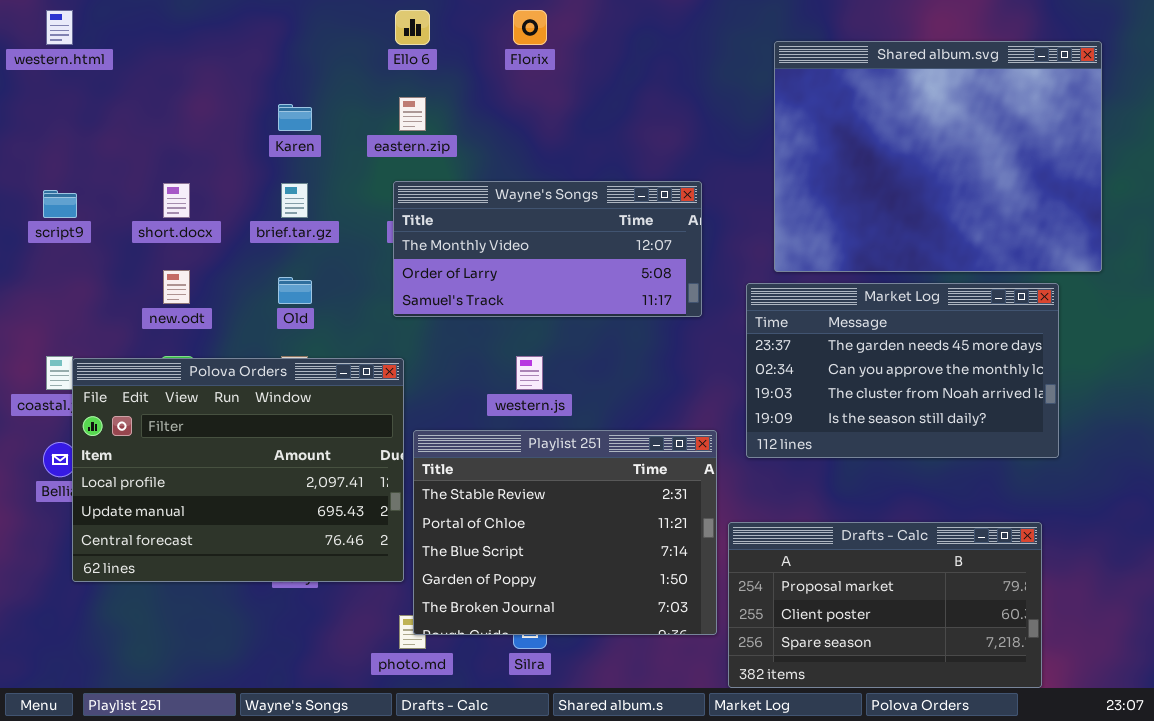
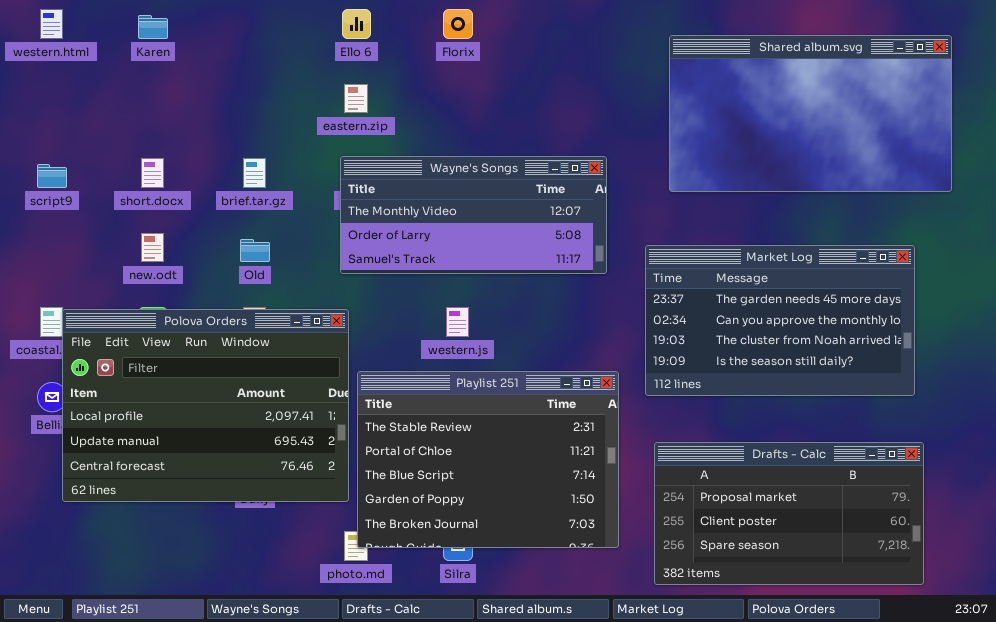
Shared album.svg: [774,41,1102,272] -> [669,35,952,192], resized
Karen: [278,104,312,131] -> [138,15,168,39], moved
Drafts - Calc: [728,522,1042,688] -> [654,442,924,585], moved

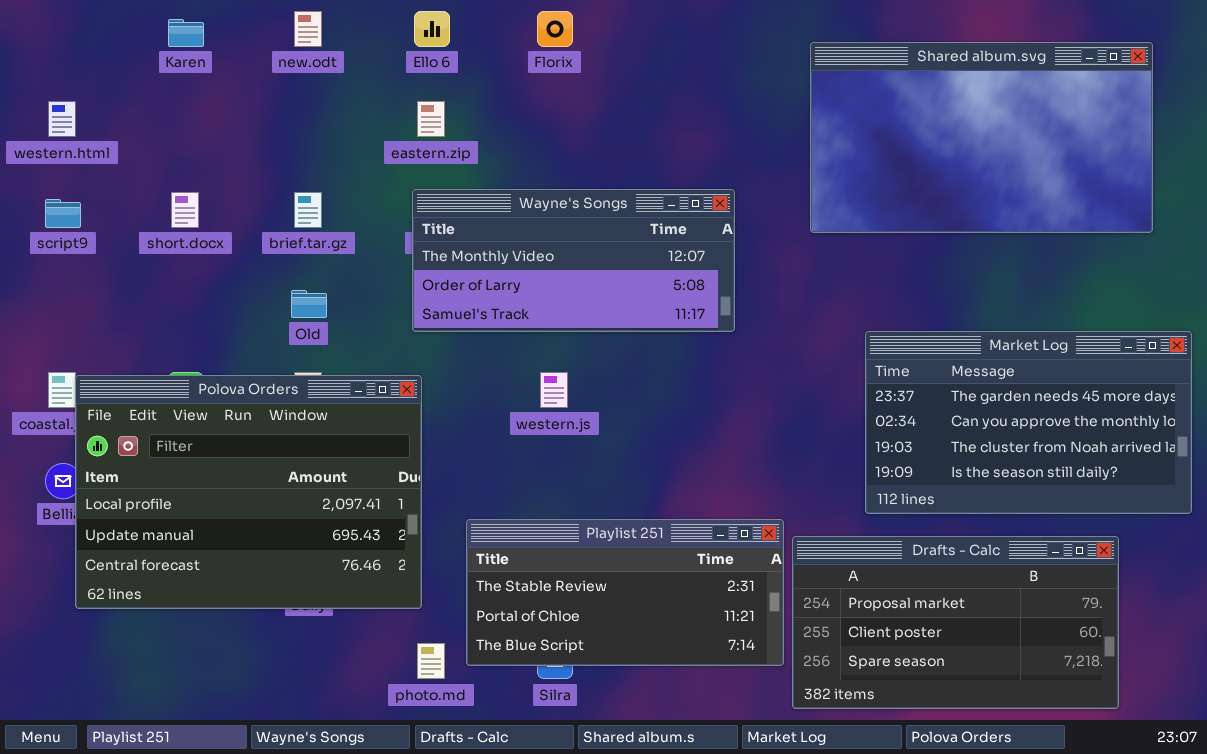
western.html: [40,9,63,39] -> [48,101,76,137], moved
new.odt: [141,233,164,262] -> [294,11,322,47], moved
Market Log: [645,245,915,396] -> [865,331,1192,514], moved
Playlist 251: [357,371,619,548] -> [466,519,784,666], moved, resized

